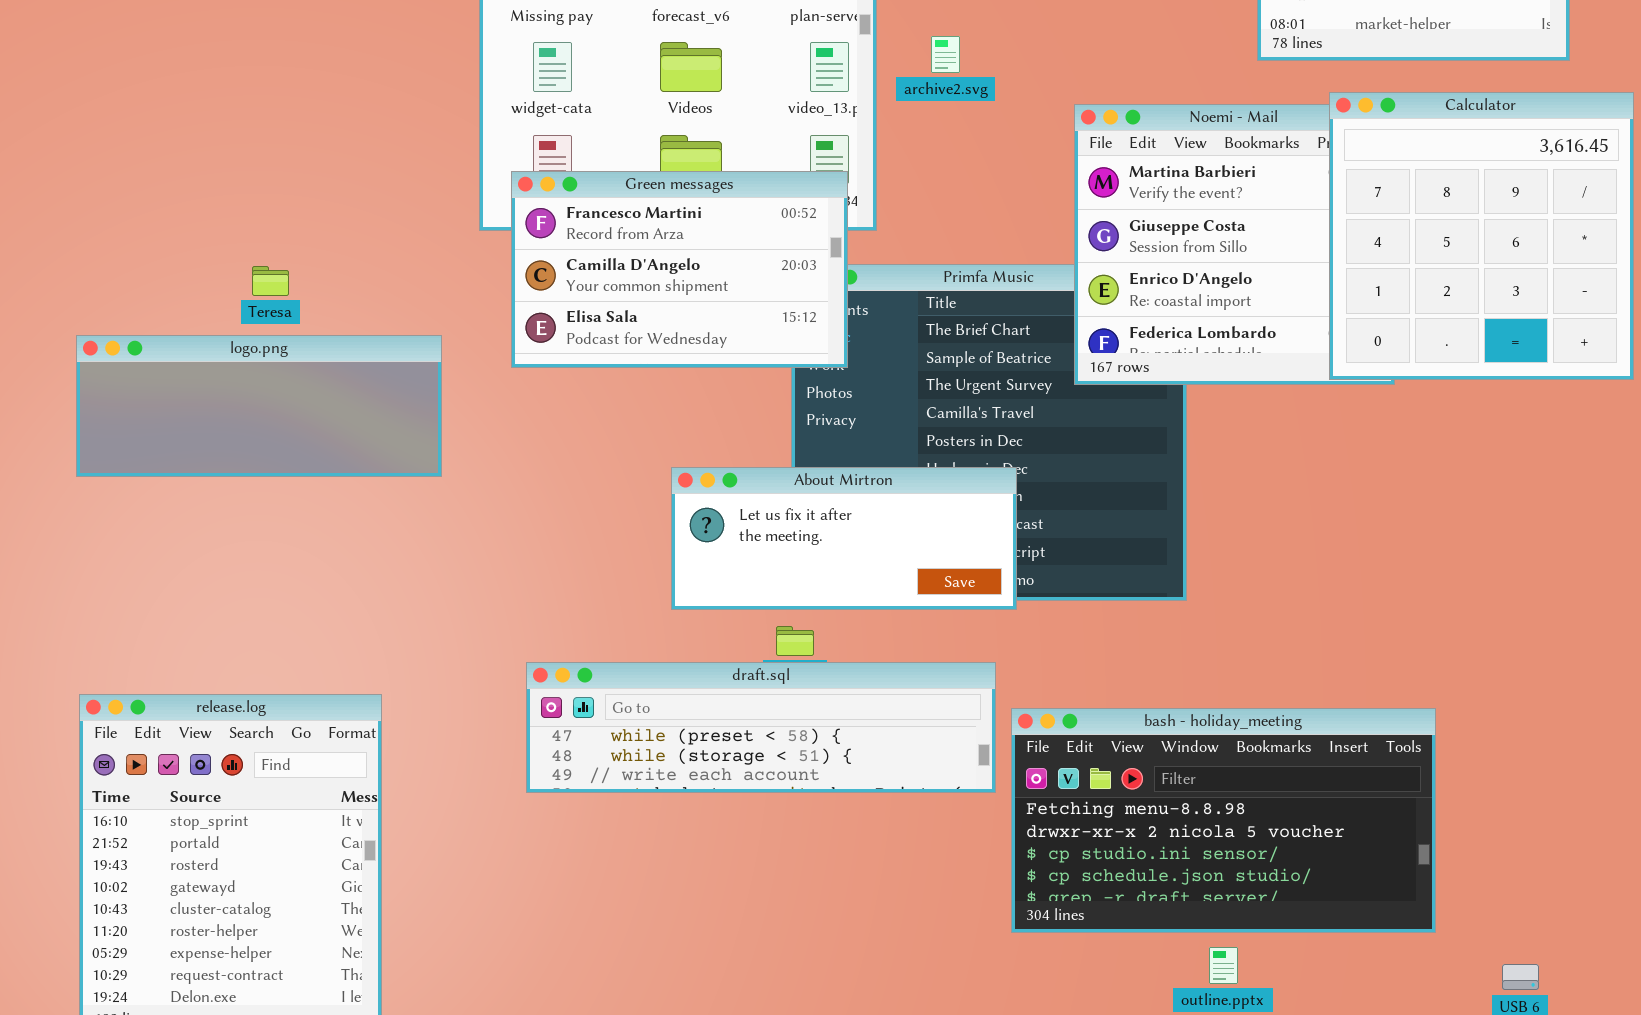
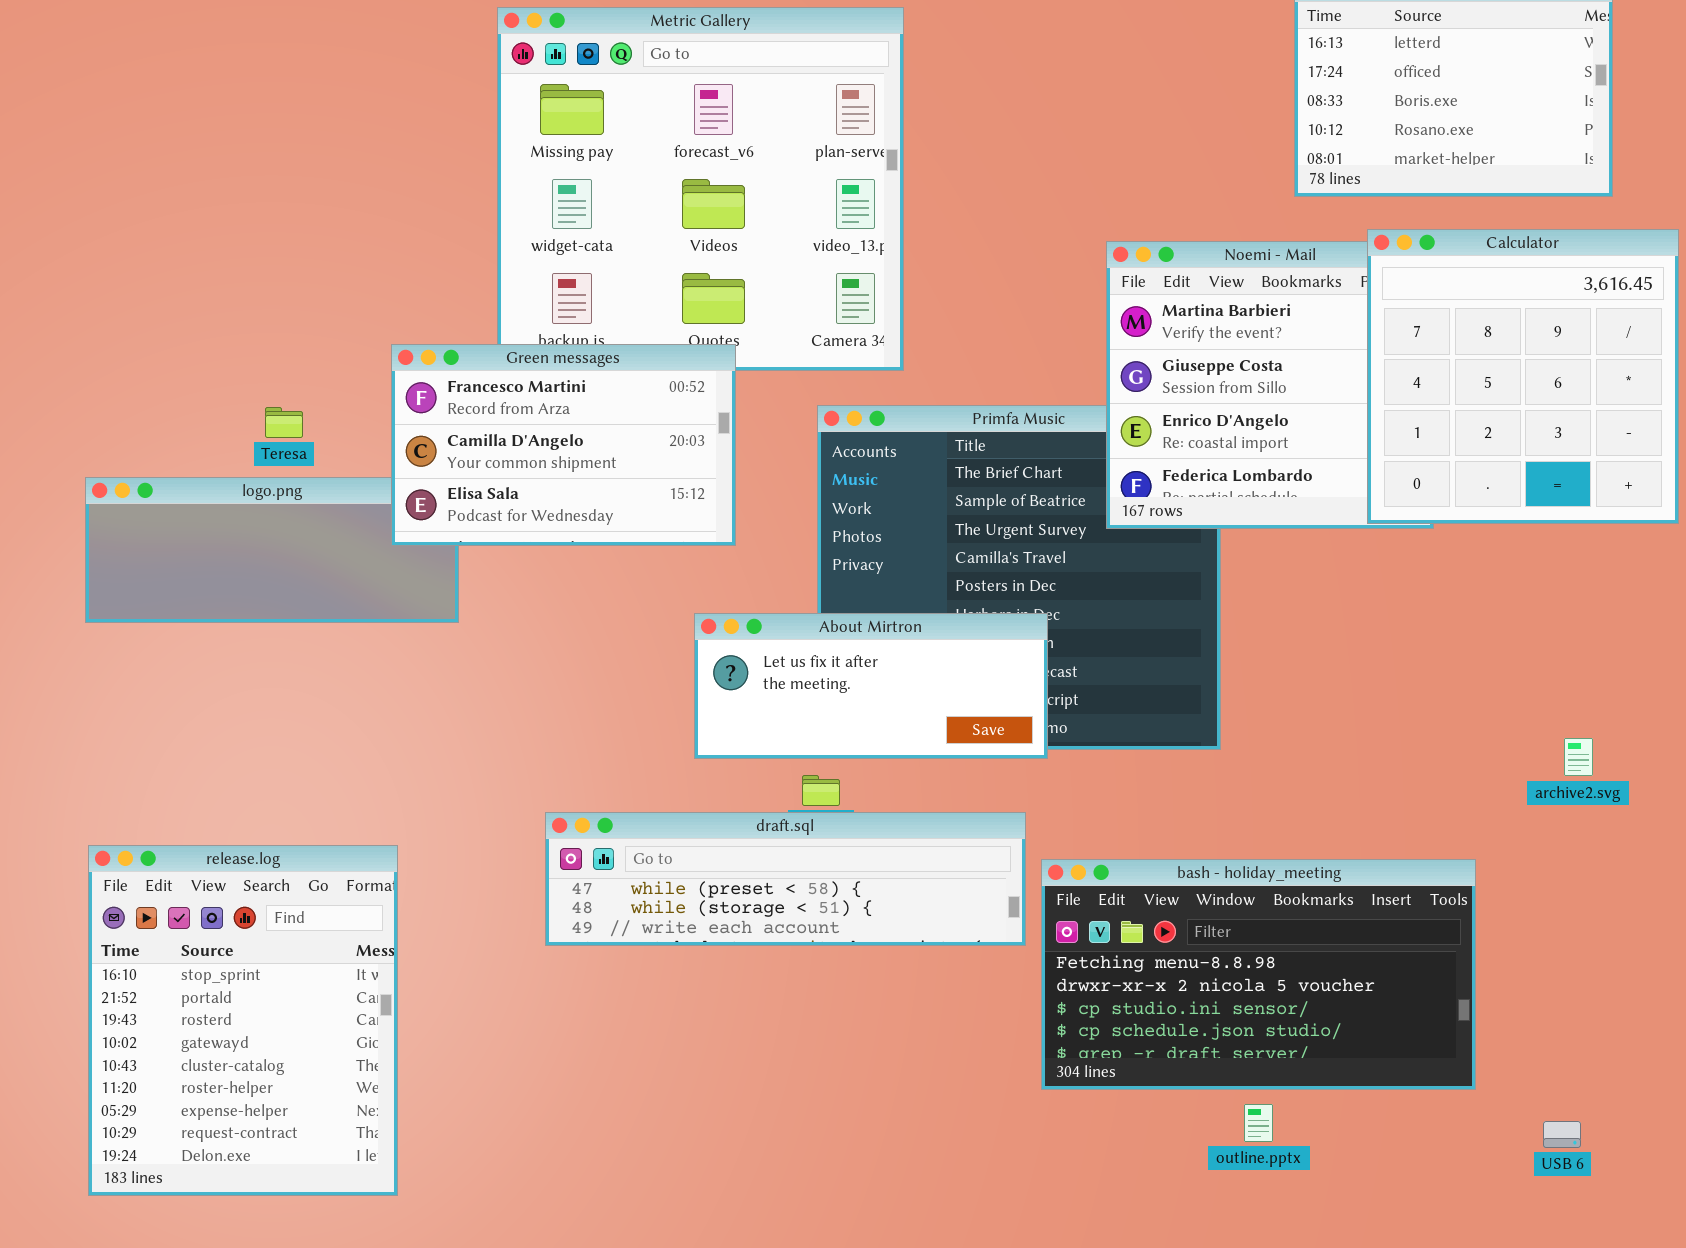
archive2.svg: [931,36,960,73] -> [1564,738,1593,776], moved
Green messages: [511,171,848,368] -> [391,344,736,546], moved

